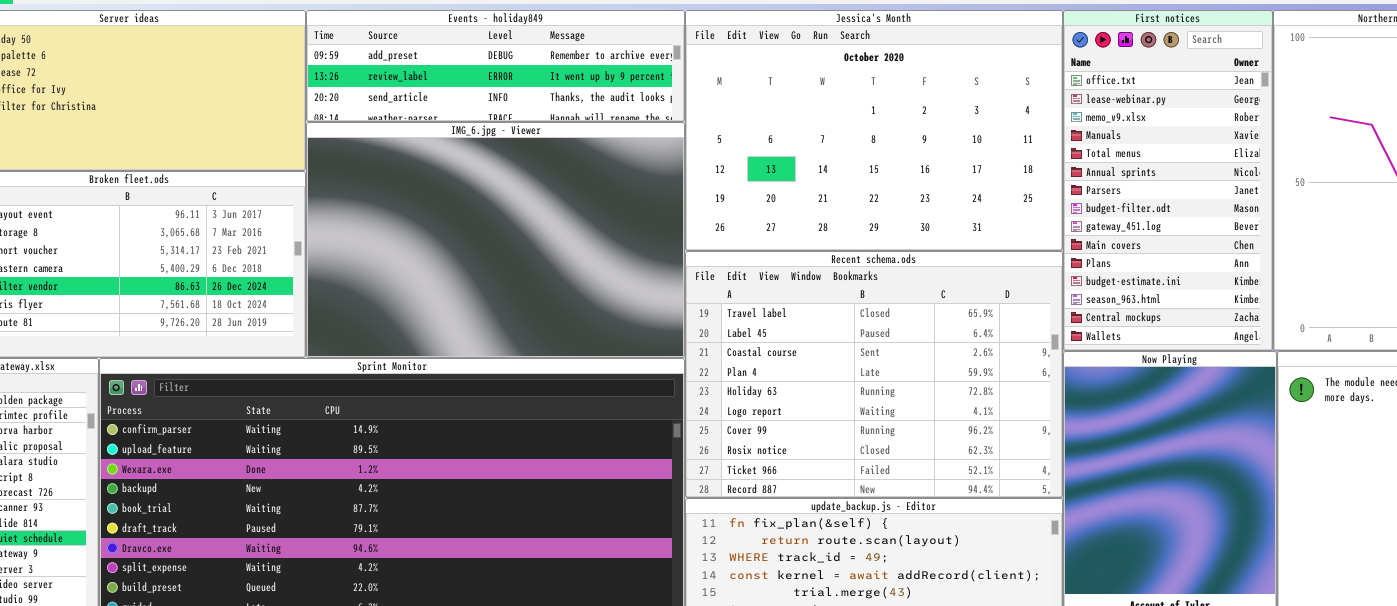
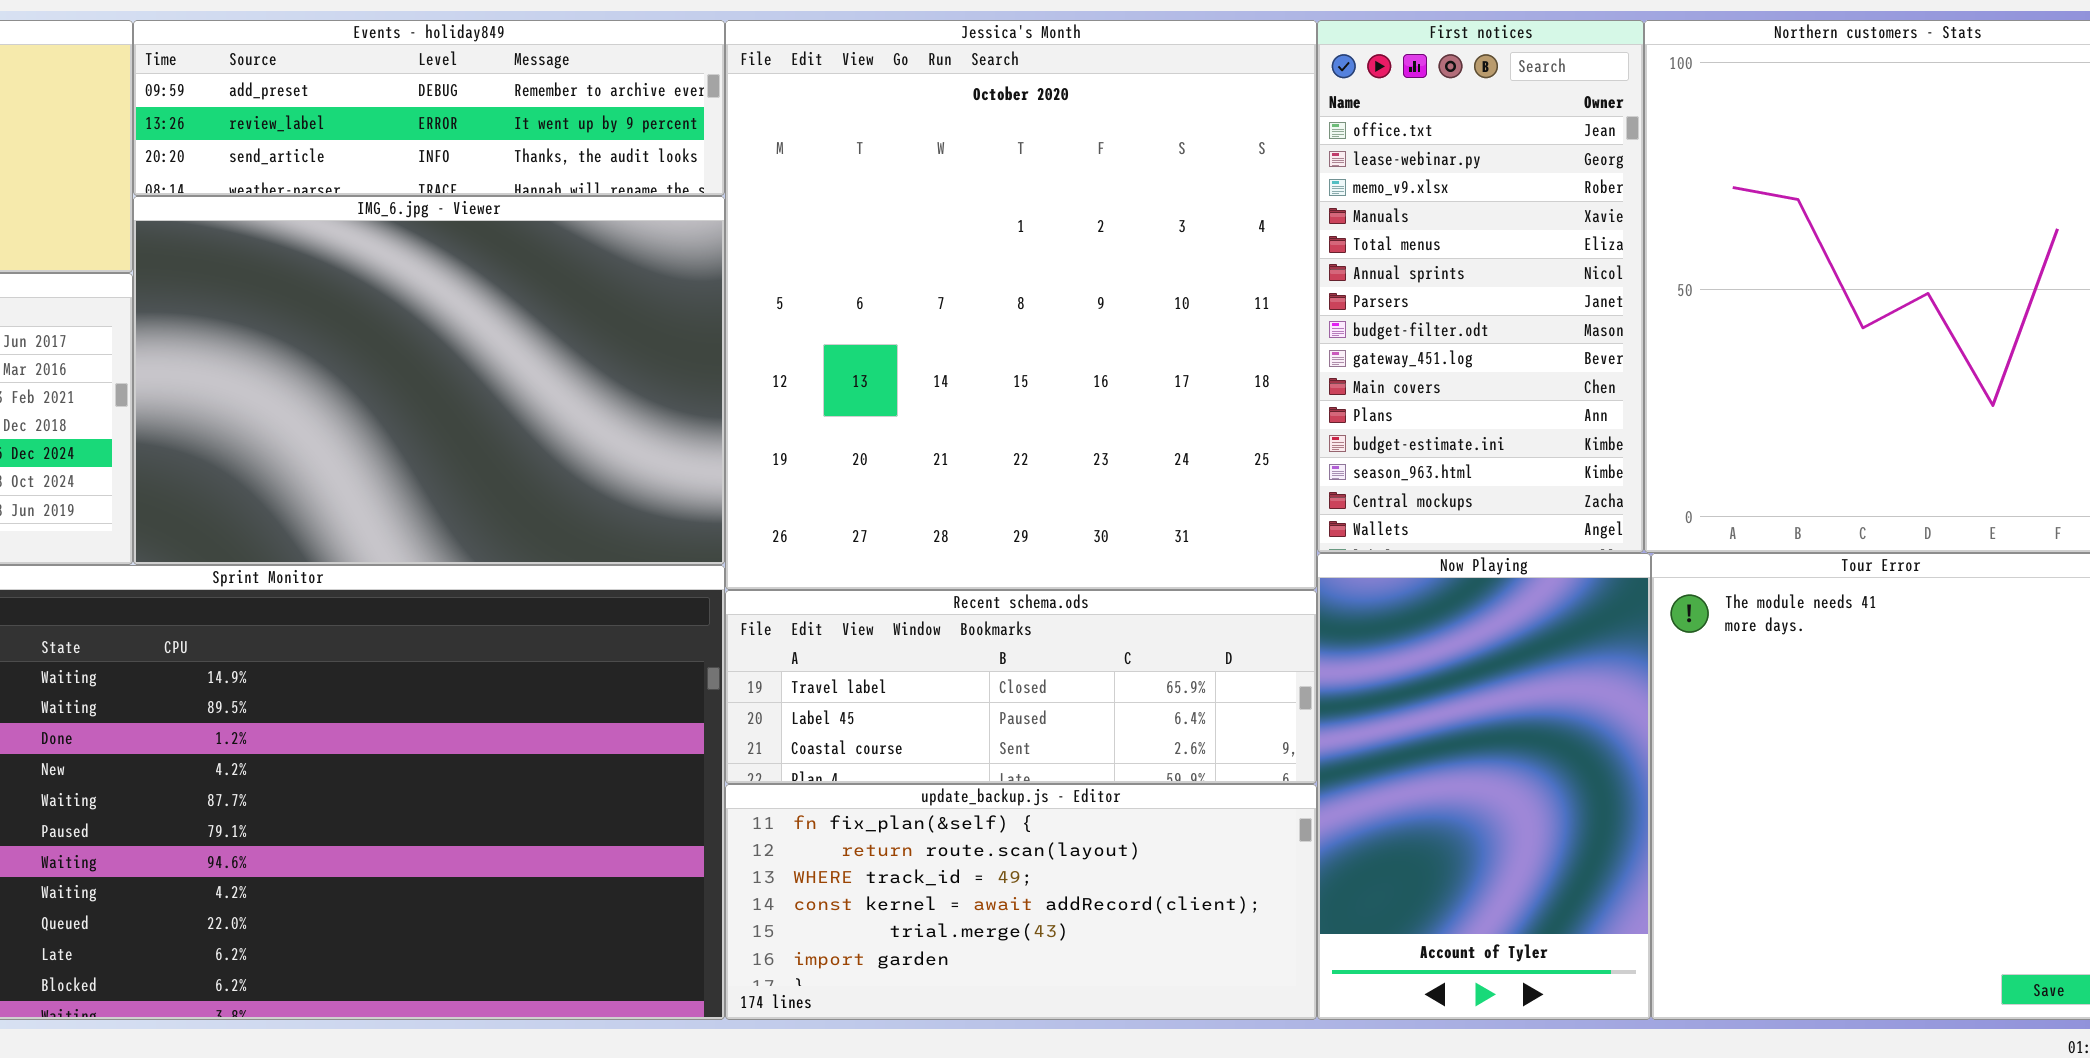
Jessica's Month: [685,10,1063,251] -> [725,20,1317,590], resized
Recent schema.ods: [685,251,1063,498] -> [725,590,1317,784], resized

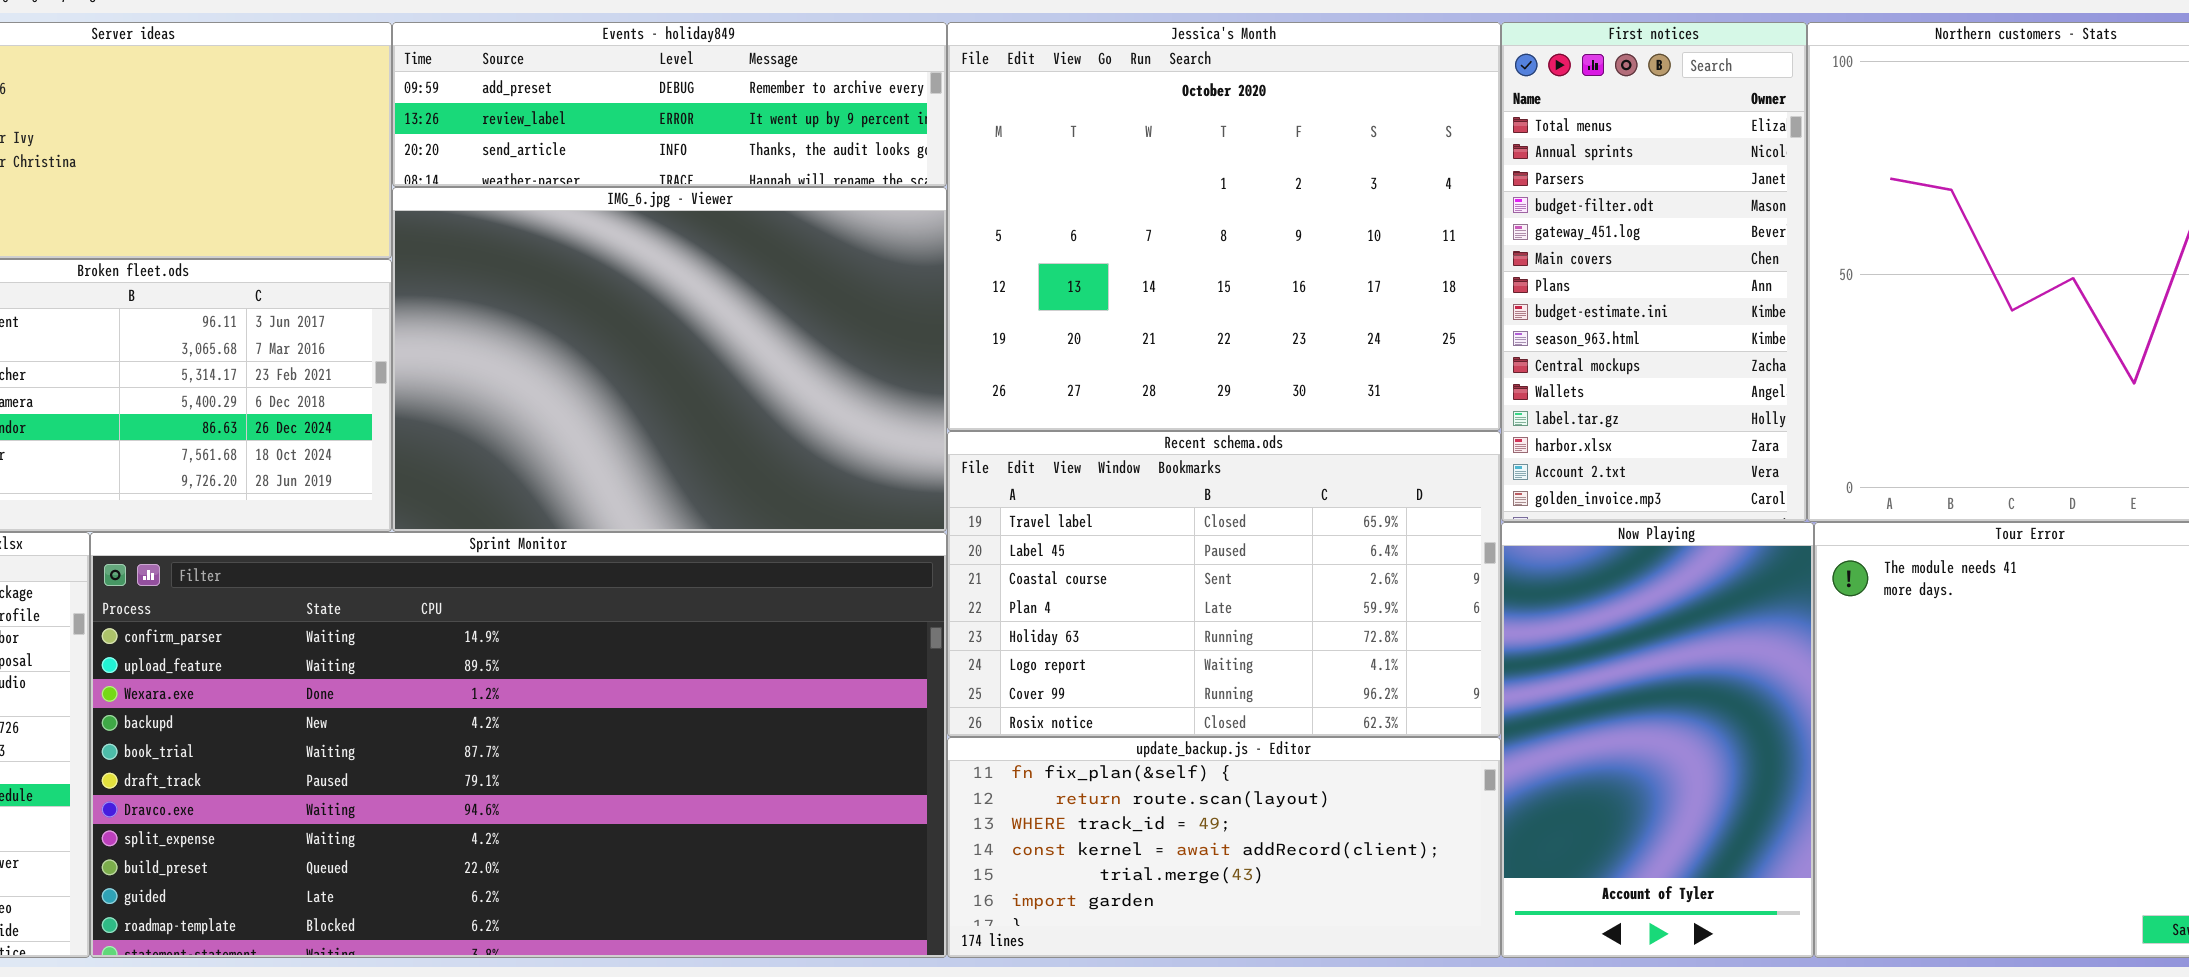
Jessica's Month: [725,20,1317,590] -> [947,22,1501,431], resized
First notices: [1317,20,1644,553] -> [1501,22,1807,522], scrolled down 4 rows
Recent schema.ods: [725,590,1317,784] -> [947,431,1501,737], resized

